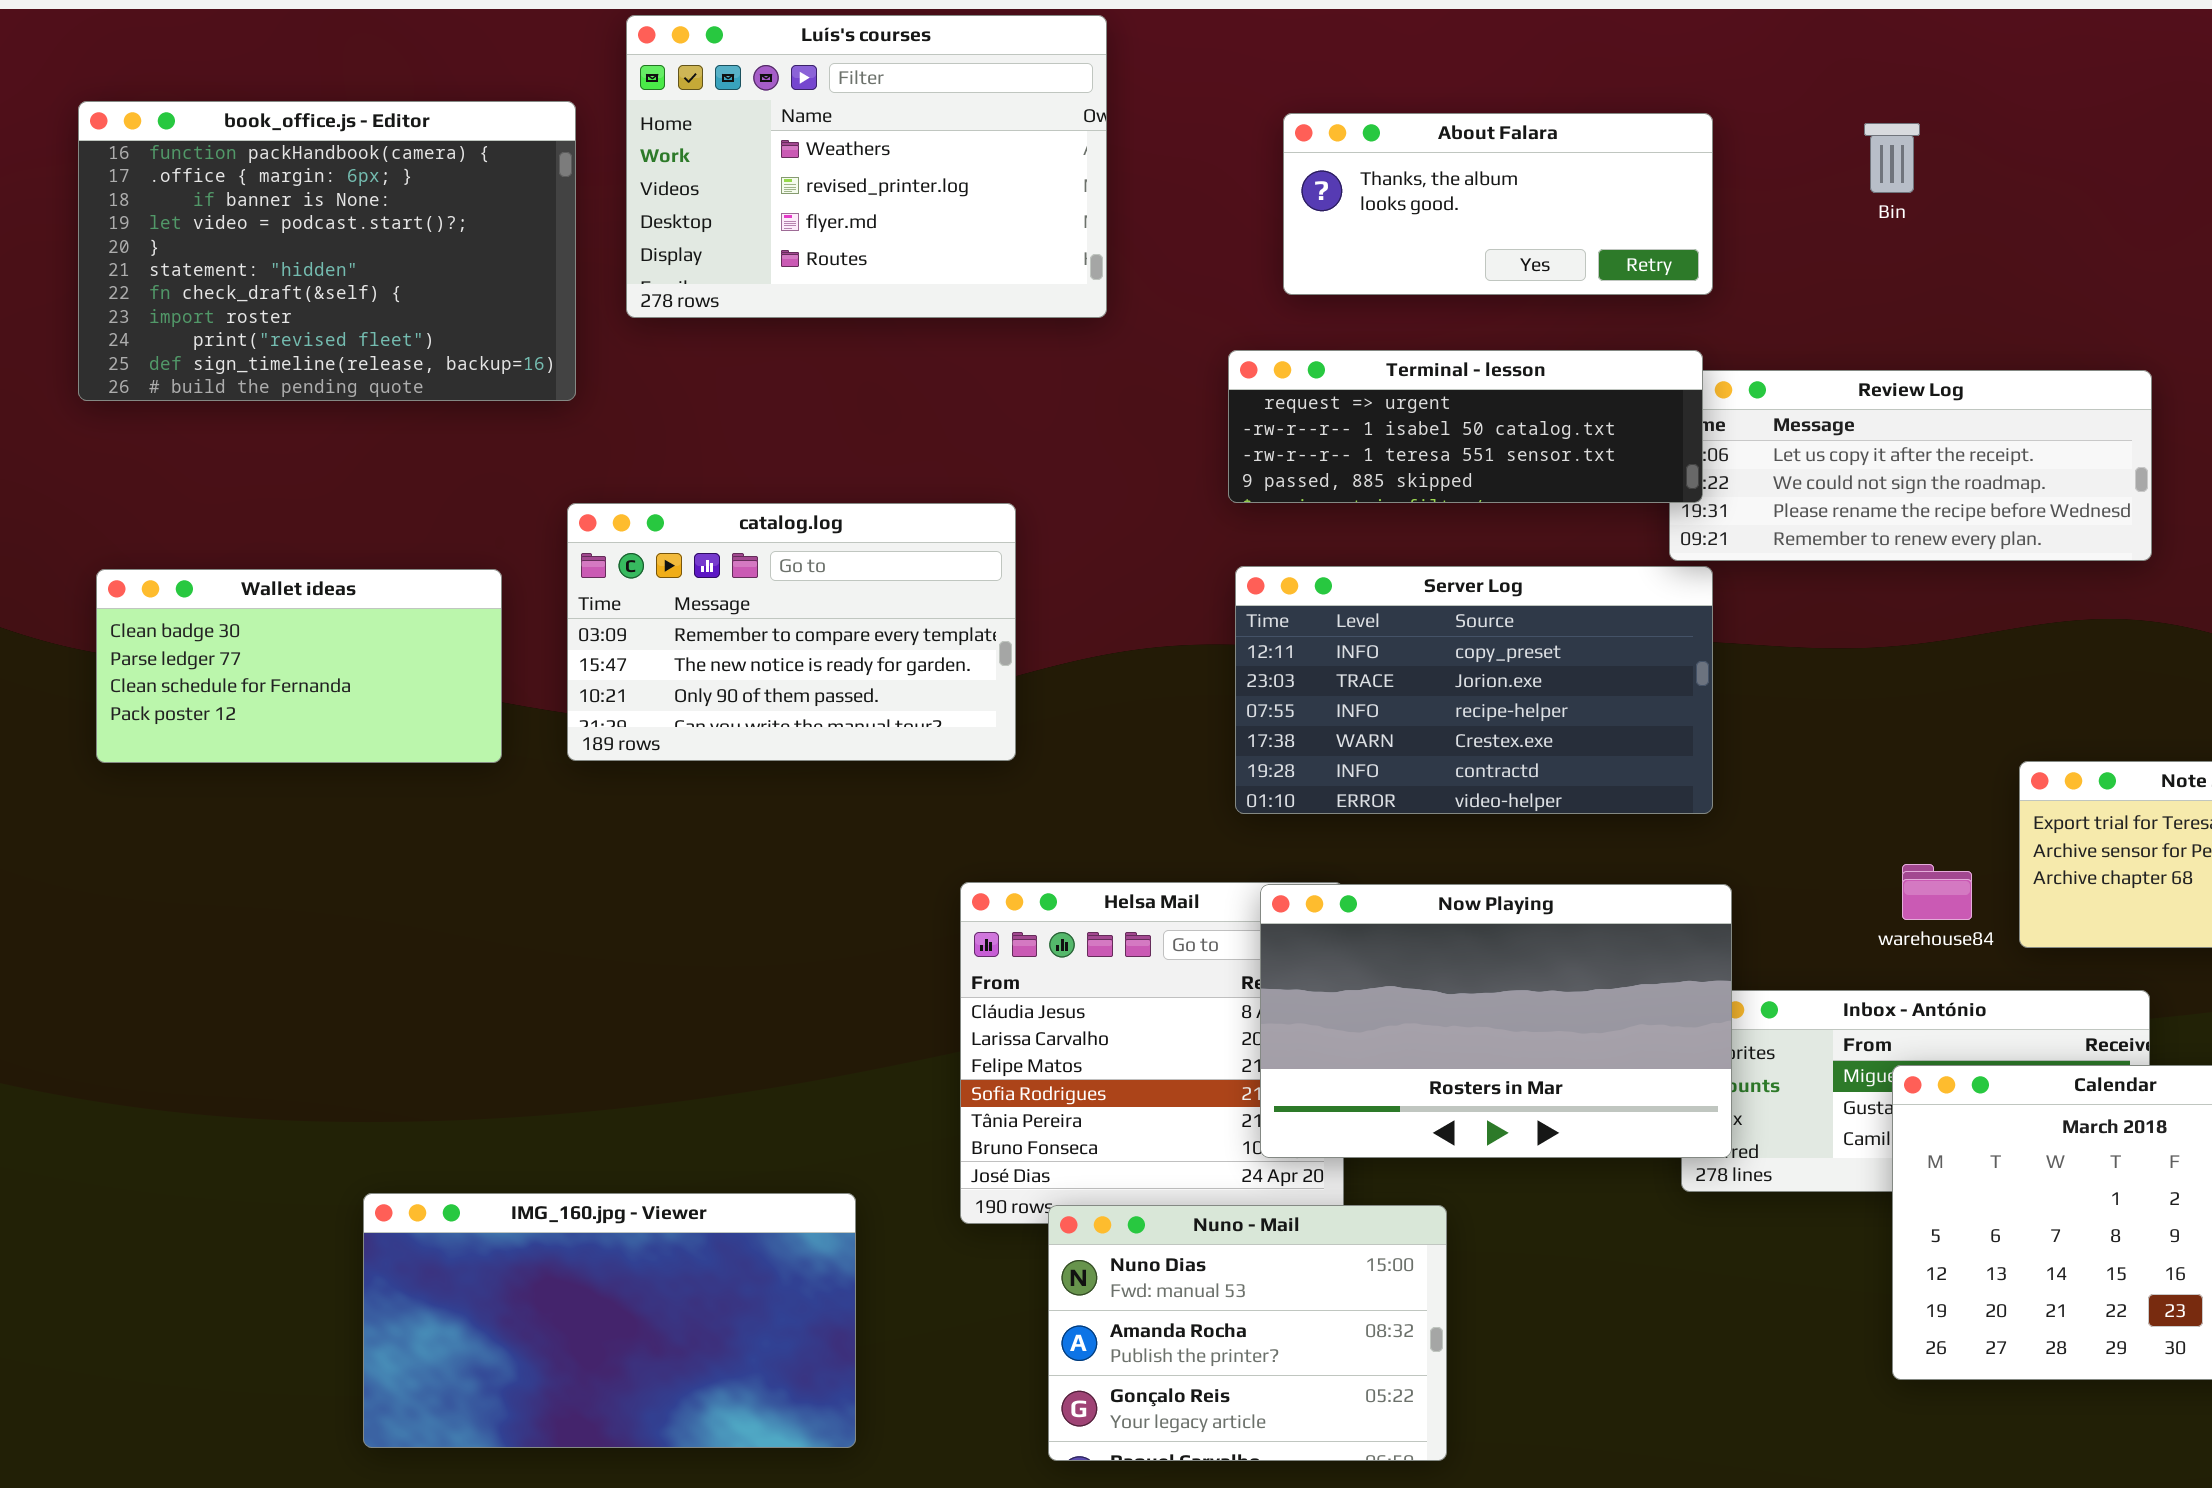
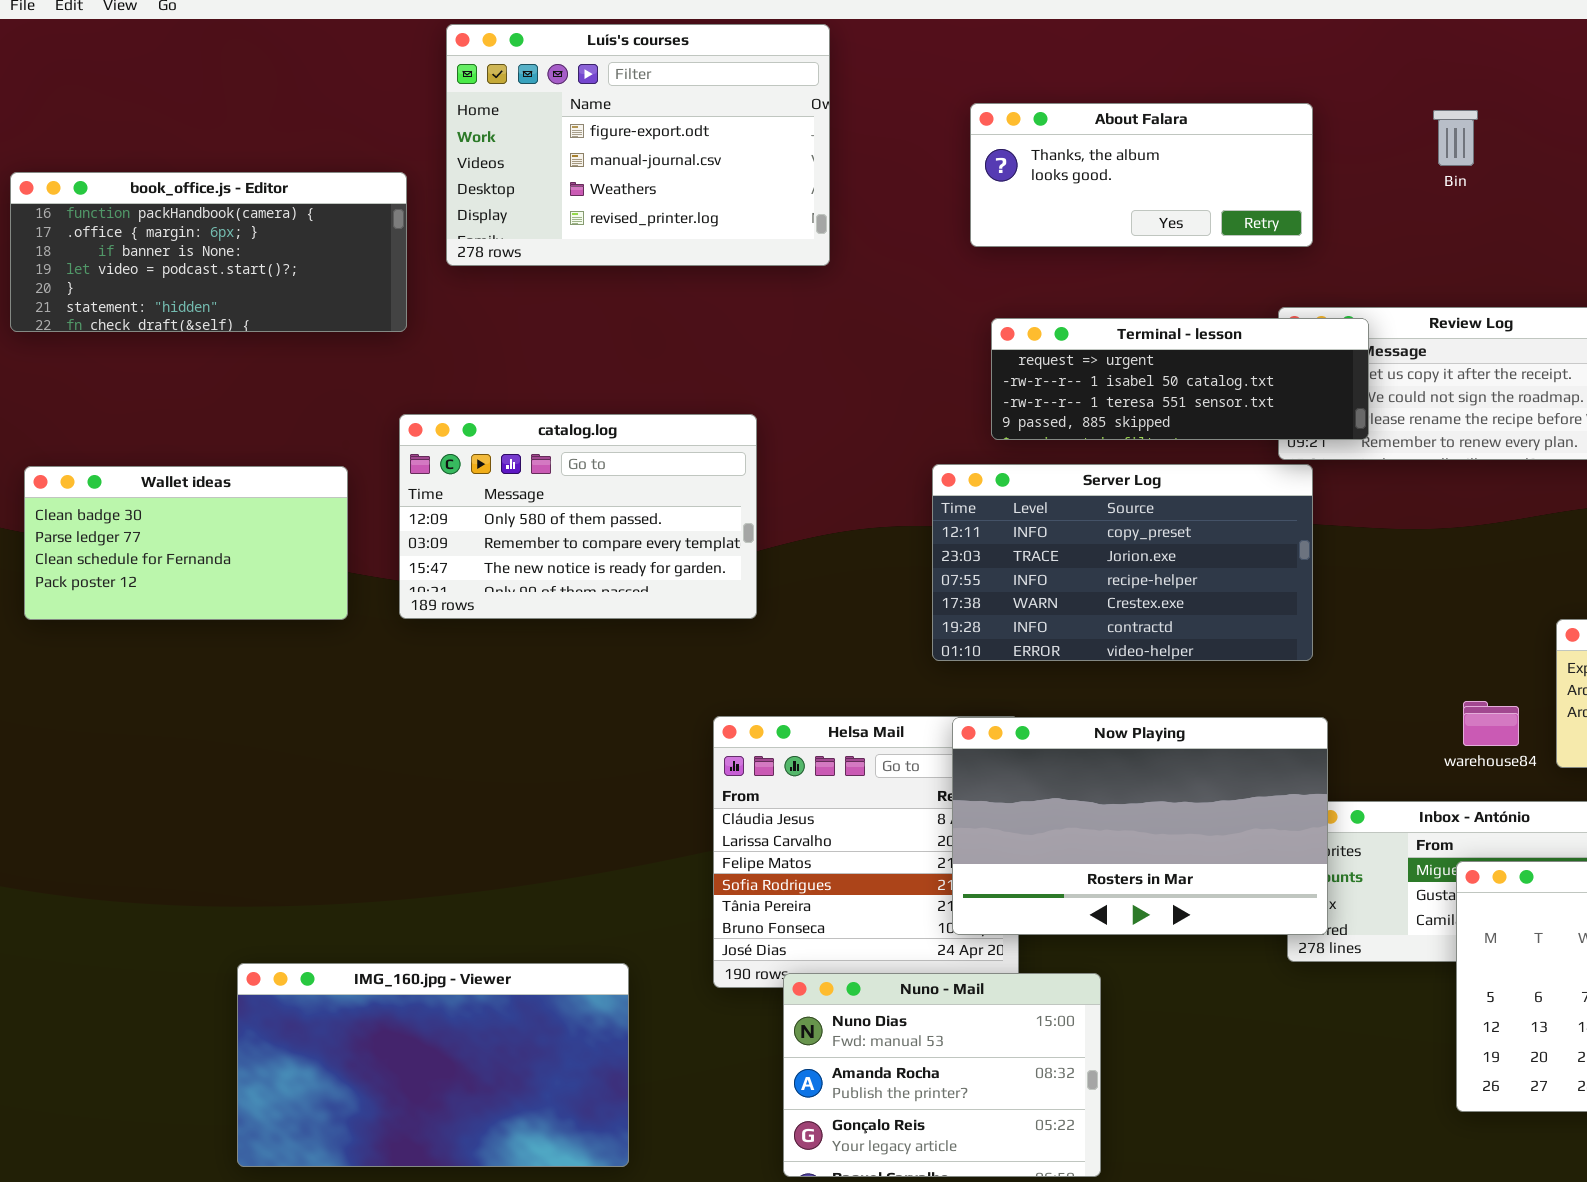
Luís's courses: [626,15,1107,318] -> [446,24,830,266], scrolled up 2 rows
book_office.js - Editor: [78,101,576,401] -> [10,172,407,332], resized
Terminal - lesson: [1228,350,1703,503] -> [991,318,1369,440], moved
catalog.log: [567,503,1016,761] -> [399,414,757,619], scrolled up 1 row

